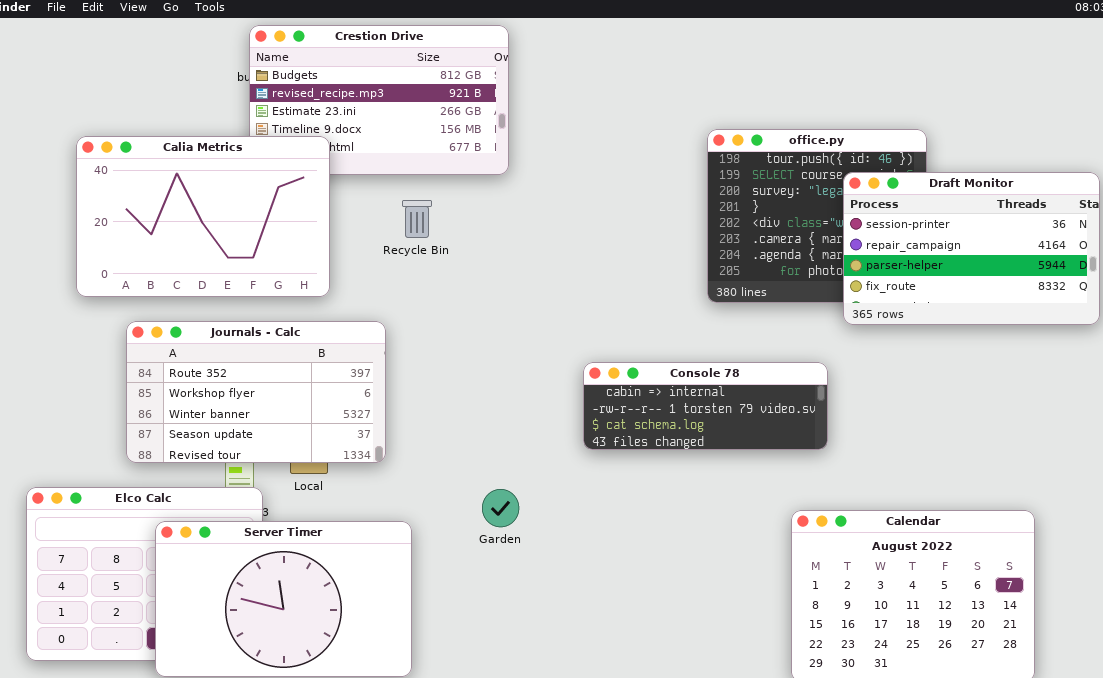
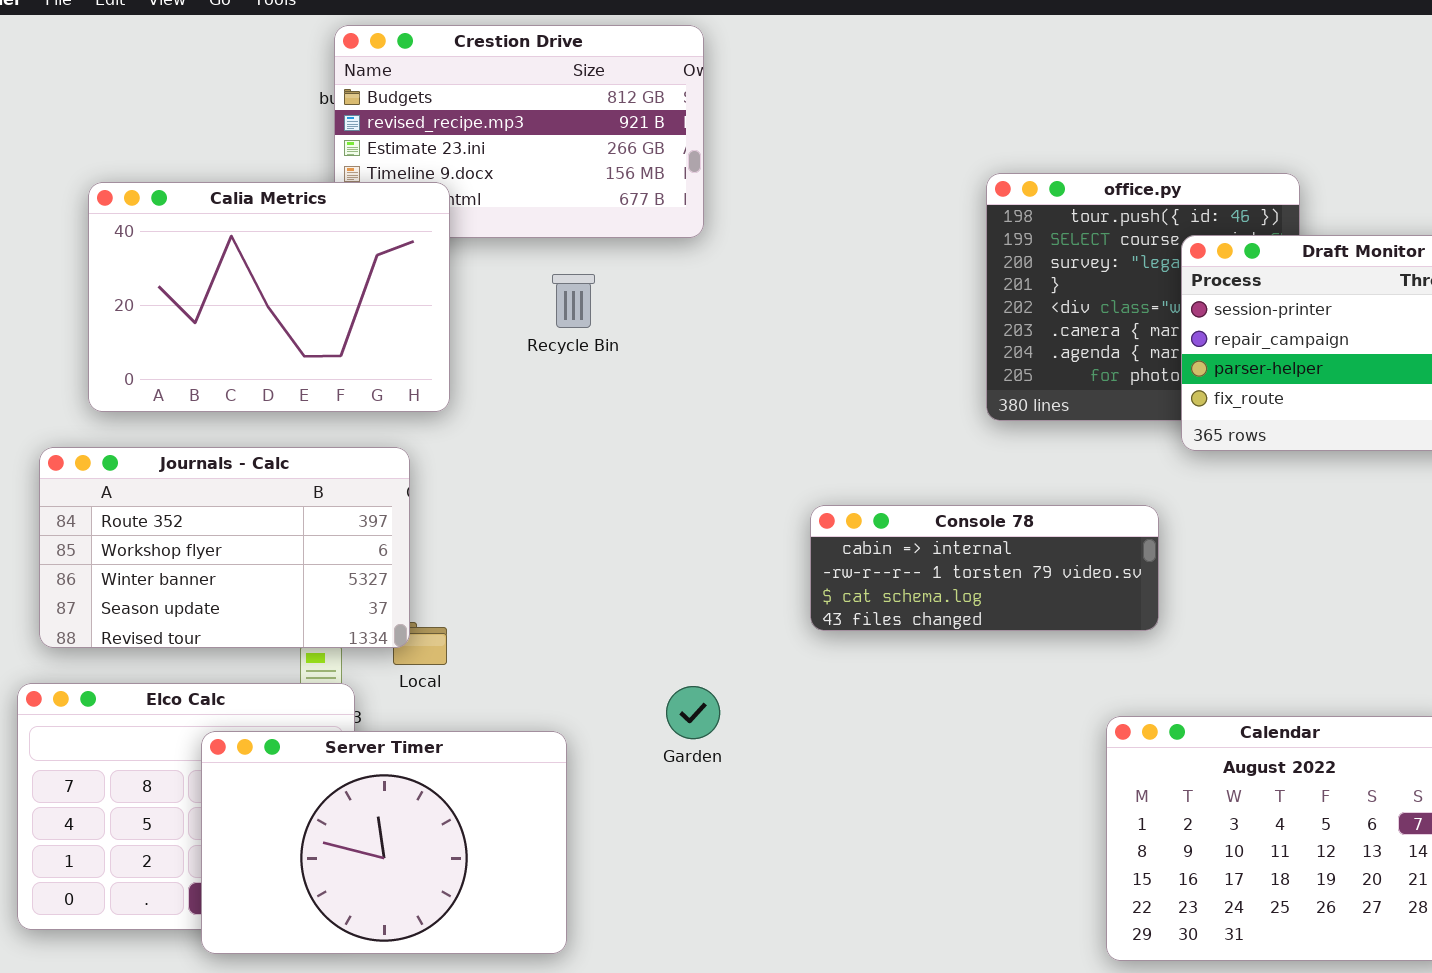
Journals - Calc: [126,321,386,463] -> [39,447,410,648], moved

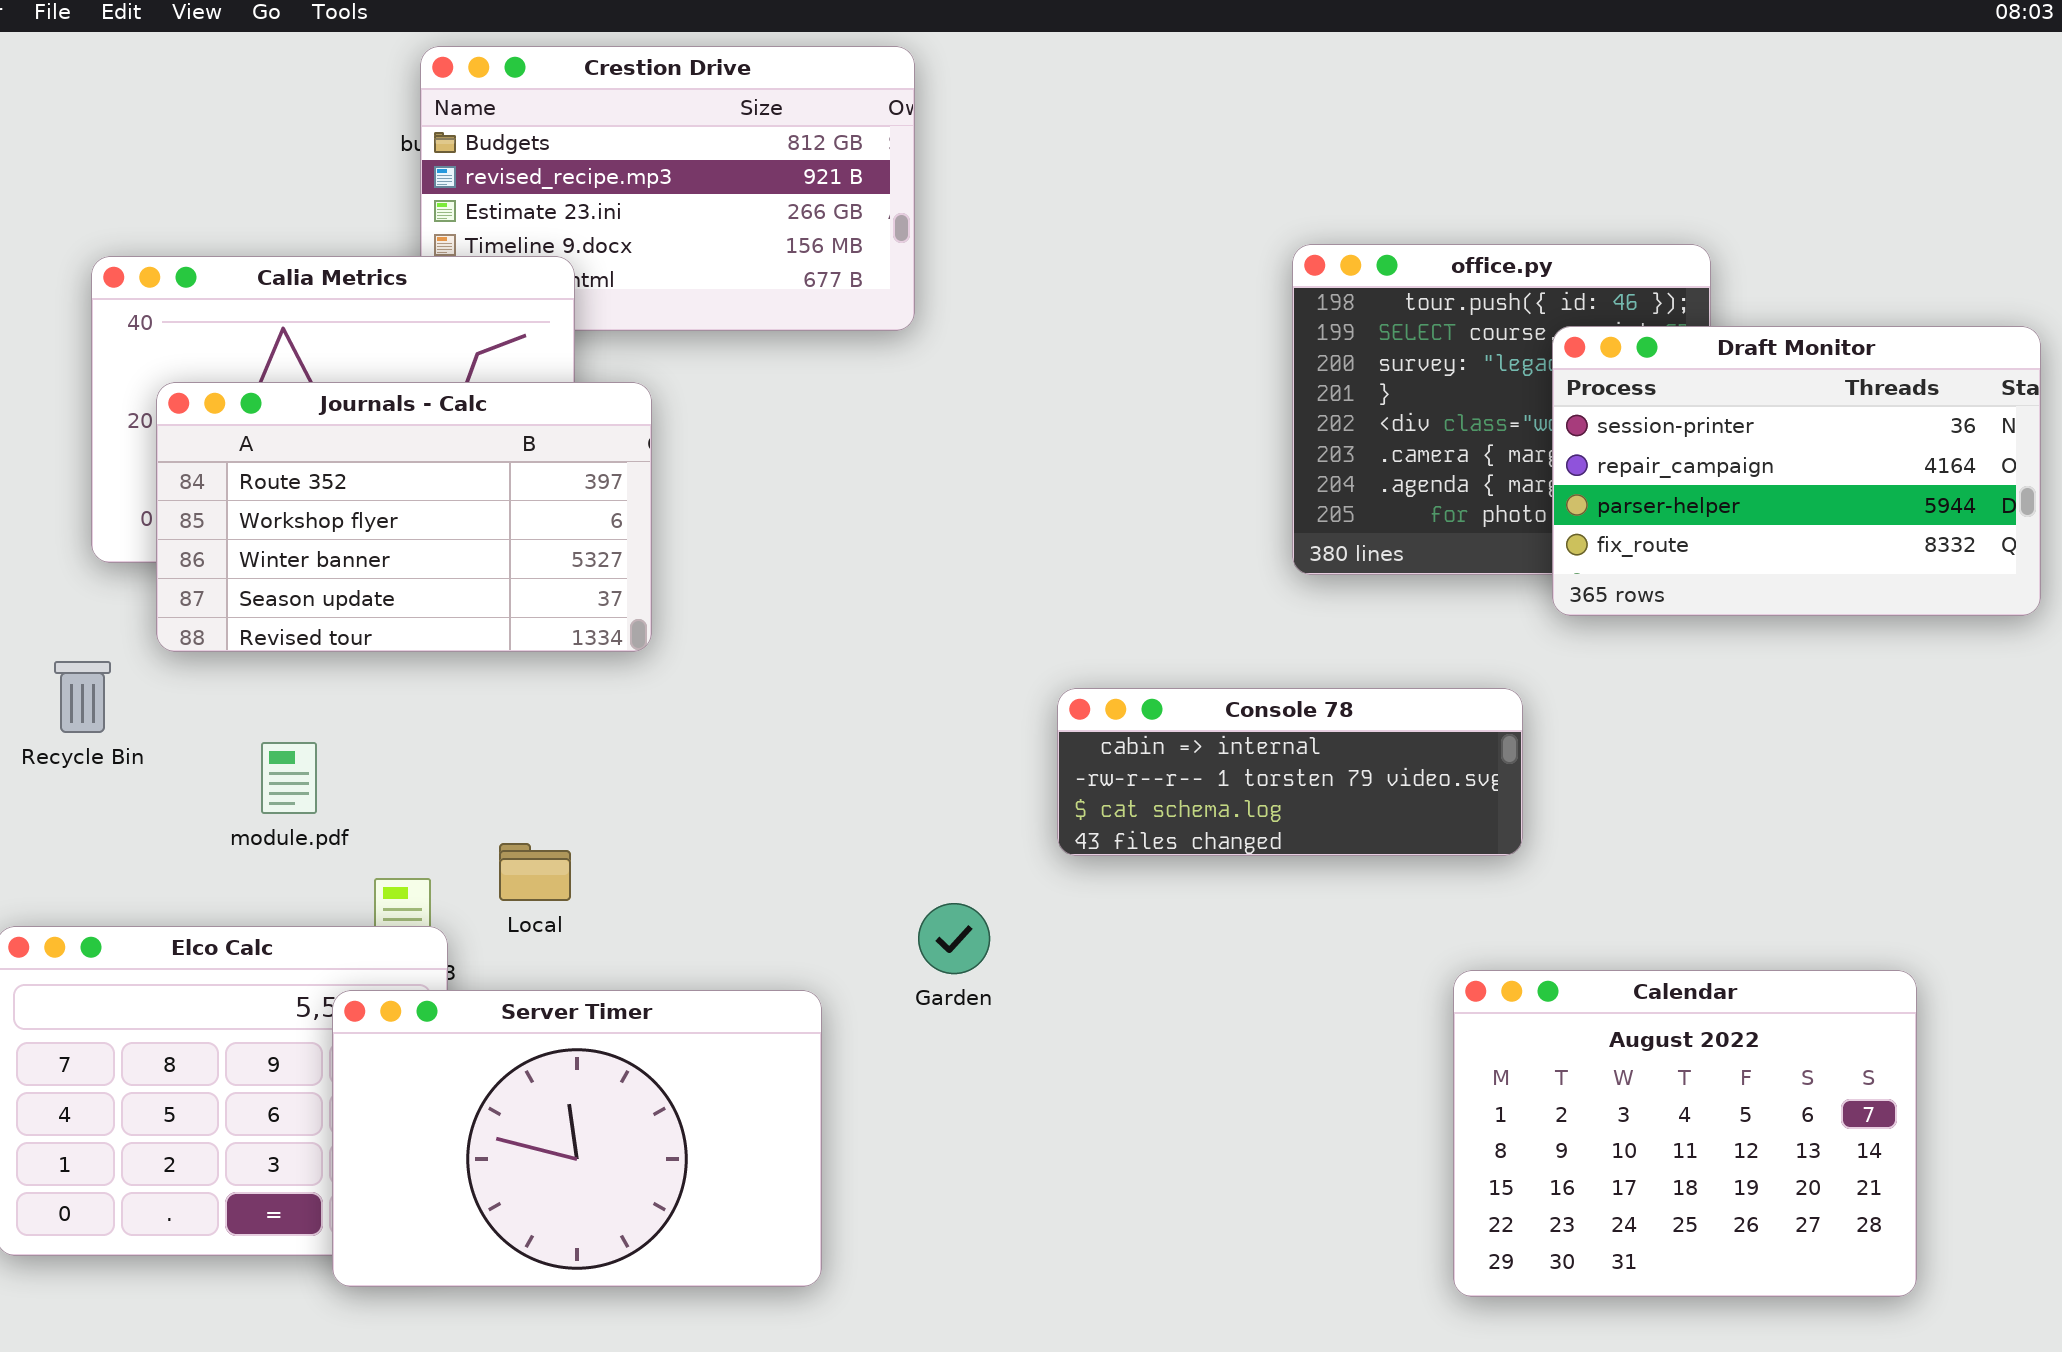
Recycle Bin: [552,274,595,328] -> [54,661,111,733], moved
Journals - Calc: [39,447,410,648] -> [156,382,652,652], moved
Garden: [666,686,720,739] -> [918,903,990,974], moved
Server Timer: [201,731,567,954] -> [332,990,822,1287], moved

